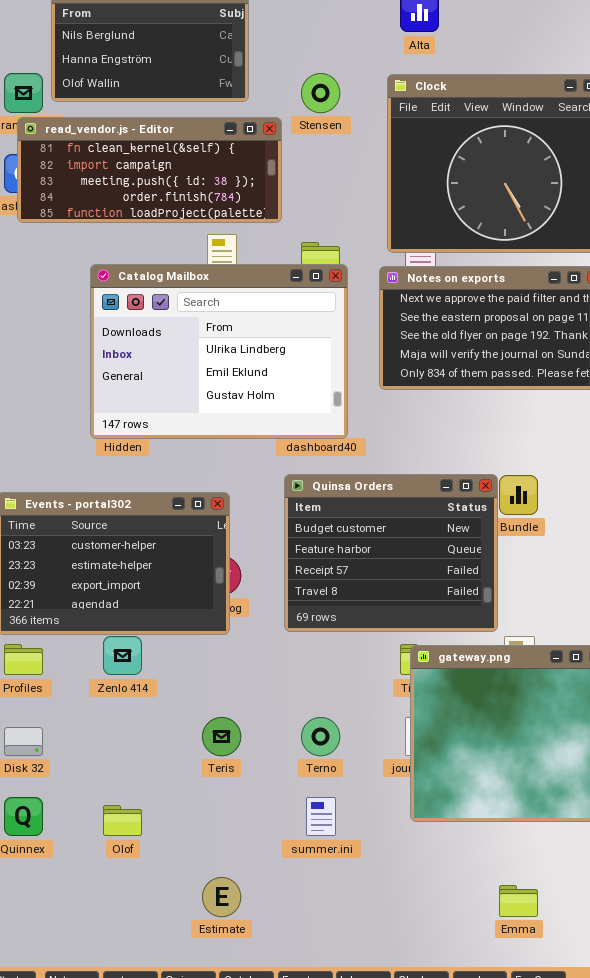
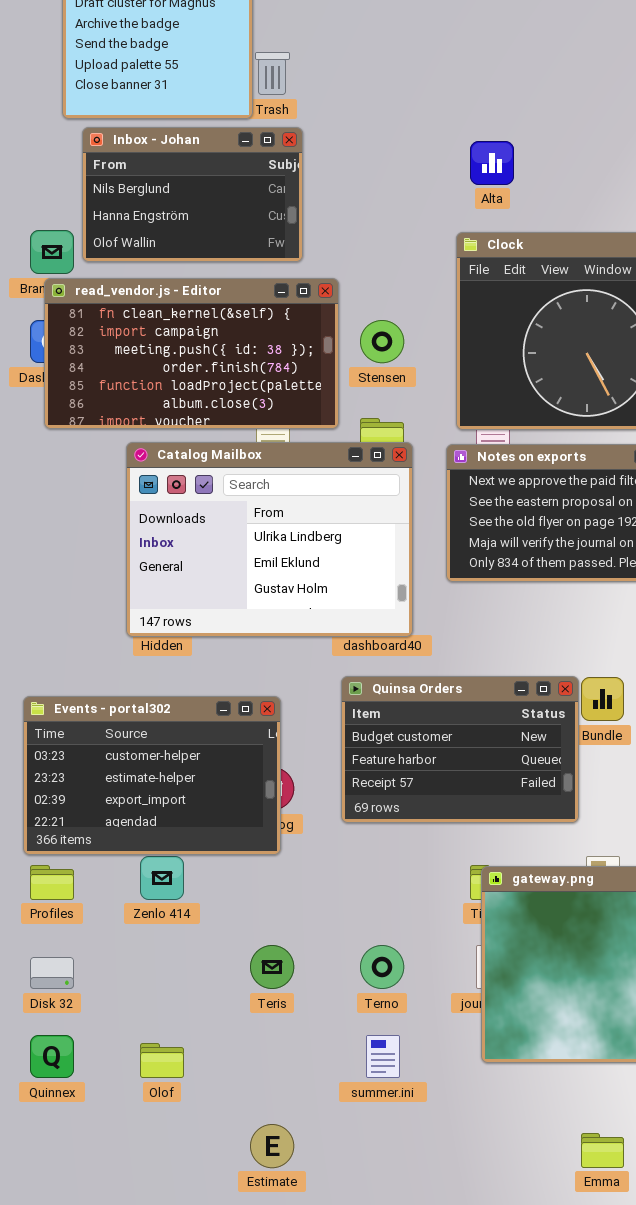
Stensen: [301,73,340,113] -> [360,320,404,363], moved
read_vendor.js - Editor: [17,117,282,223] -> [44,278,339,429], resized
Quinsa Orders: [284,474,498,632] -> [341,676,579,823], resized

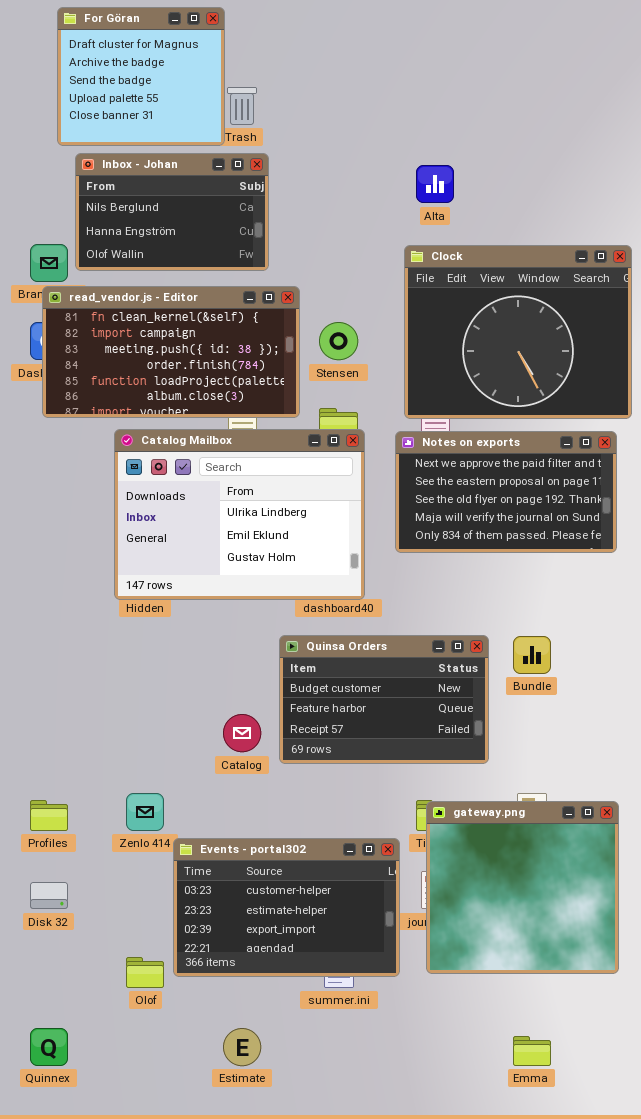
Quinsa Orders: [341,676,579,823] -> [279,635,489,764], moved
Events - portal302: [23,696,281,855] -> [173,838,400,977], moved
Quinnex: [30,1035,74,1078] -> [30,1028,68,1066], moved

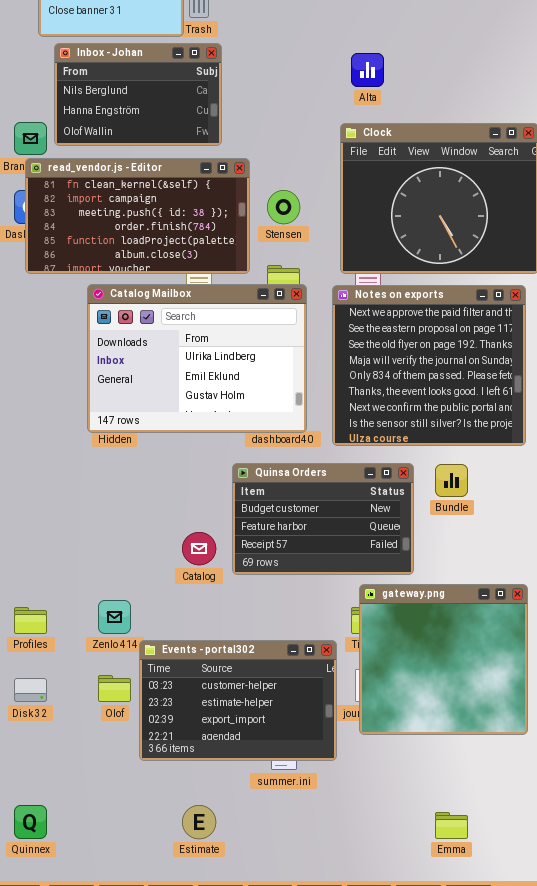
Notes on exports: [395,431,617,553] -> [332,285,526,446], resized
gateway.png: [426,801,619,974] -> [359,584,528,735], moved
Olof: [126,957,164,988] -> [98,675,131,702], moved

